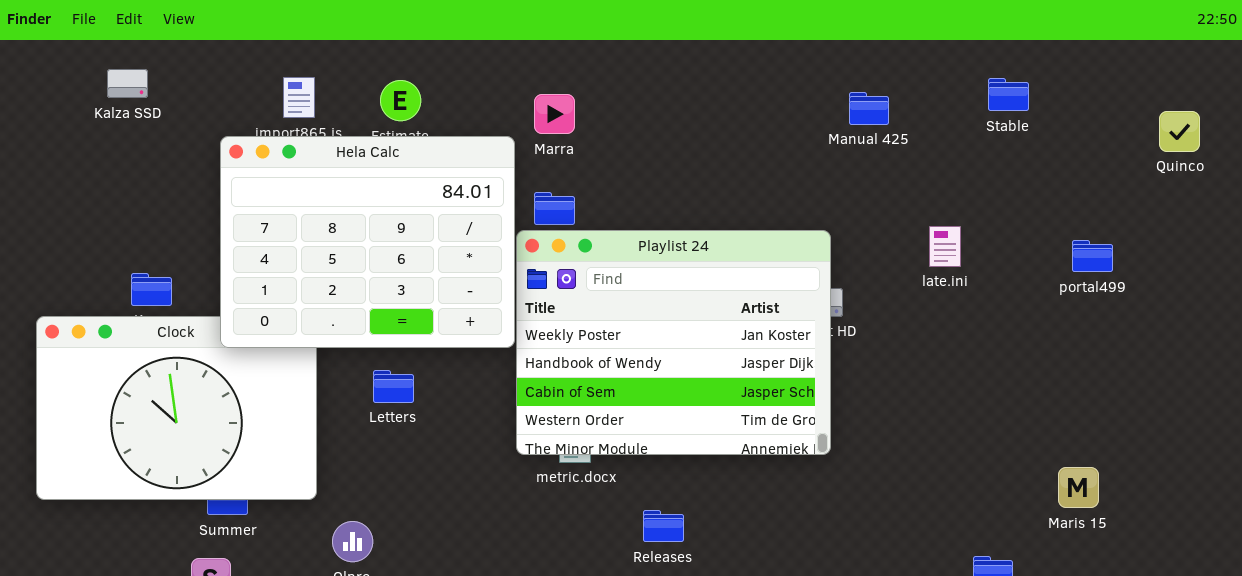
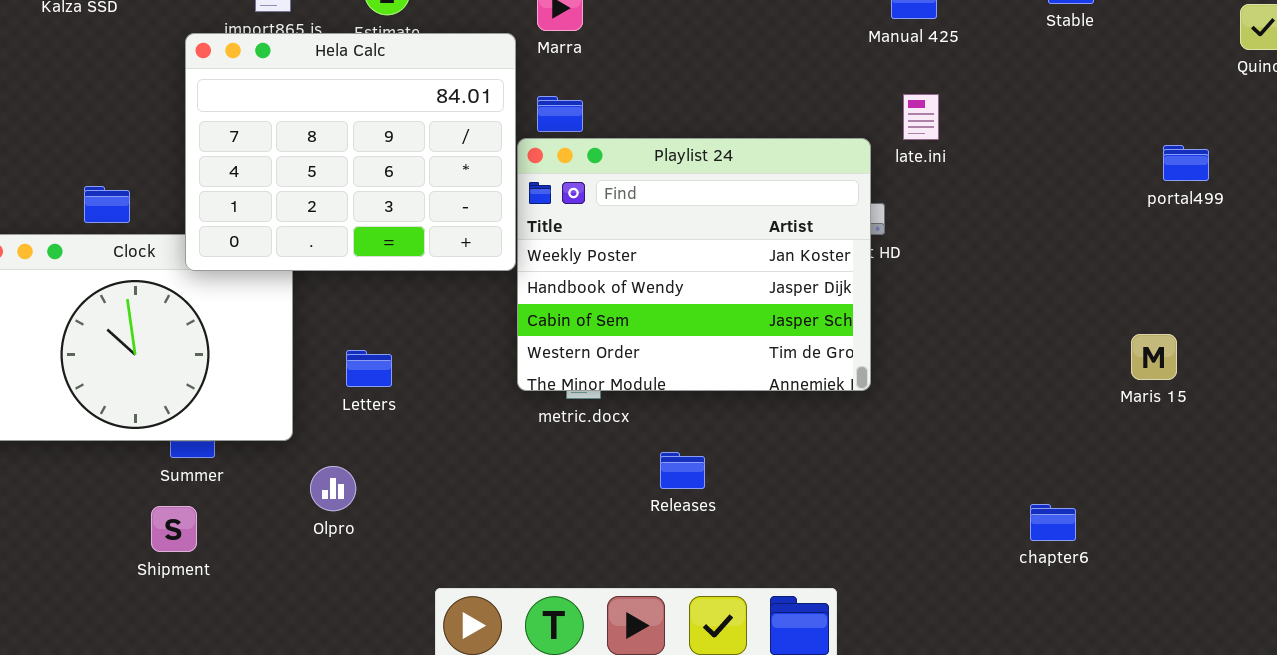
late.ini: [929,226,961,267] -> [903,94,939,140], moved
portal499: [1072,240,1113,272] -> [1163,145,1209,181], moved
Letters: [373,370,414,403] -> [346,350,392,387], moved
Maris 15: [1058,467,1099,508] -> [1131,334,1177,380], moved

